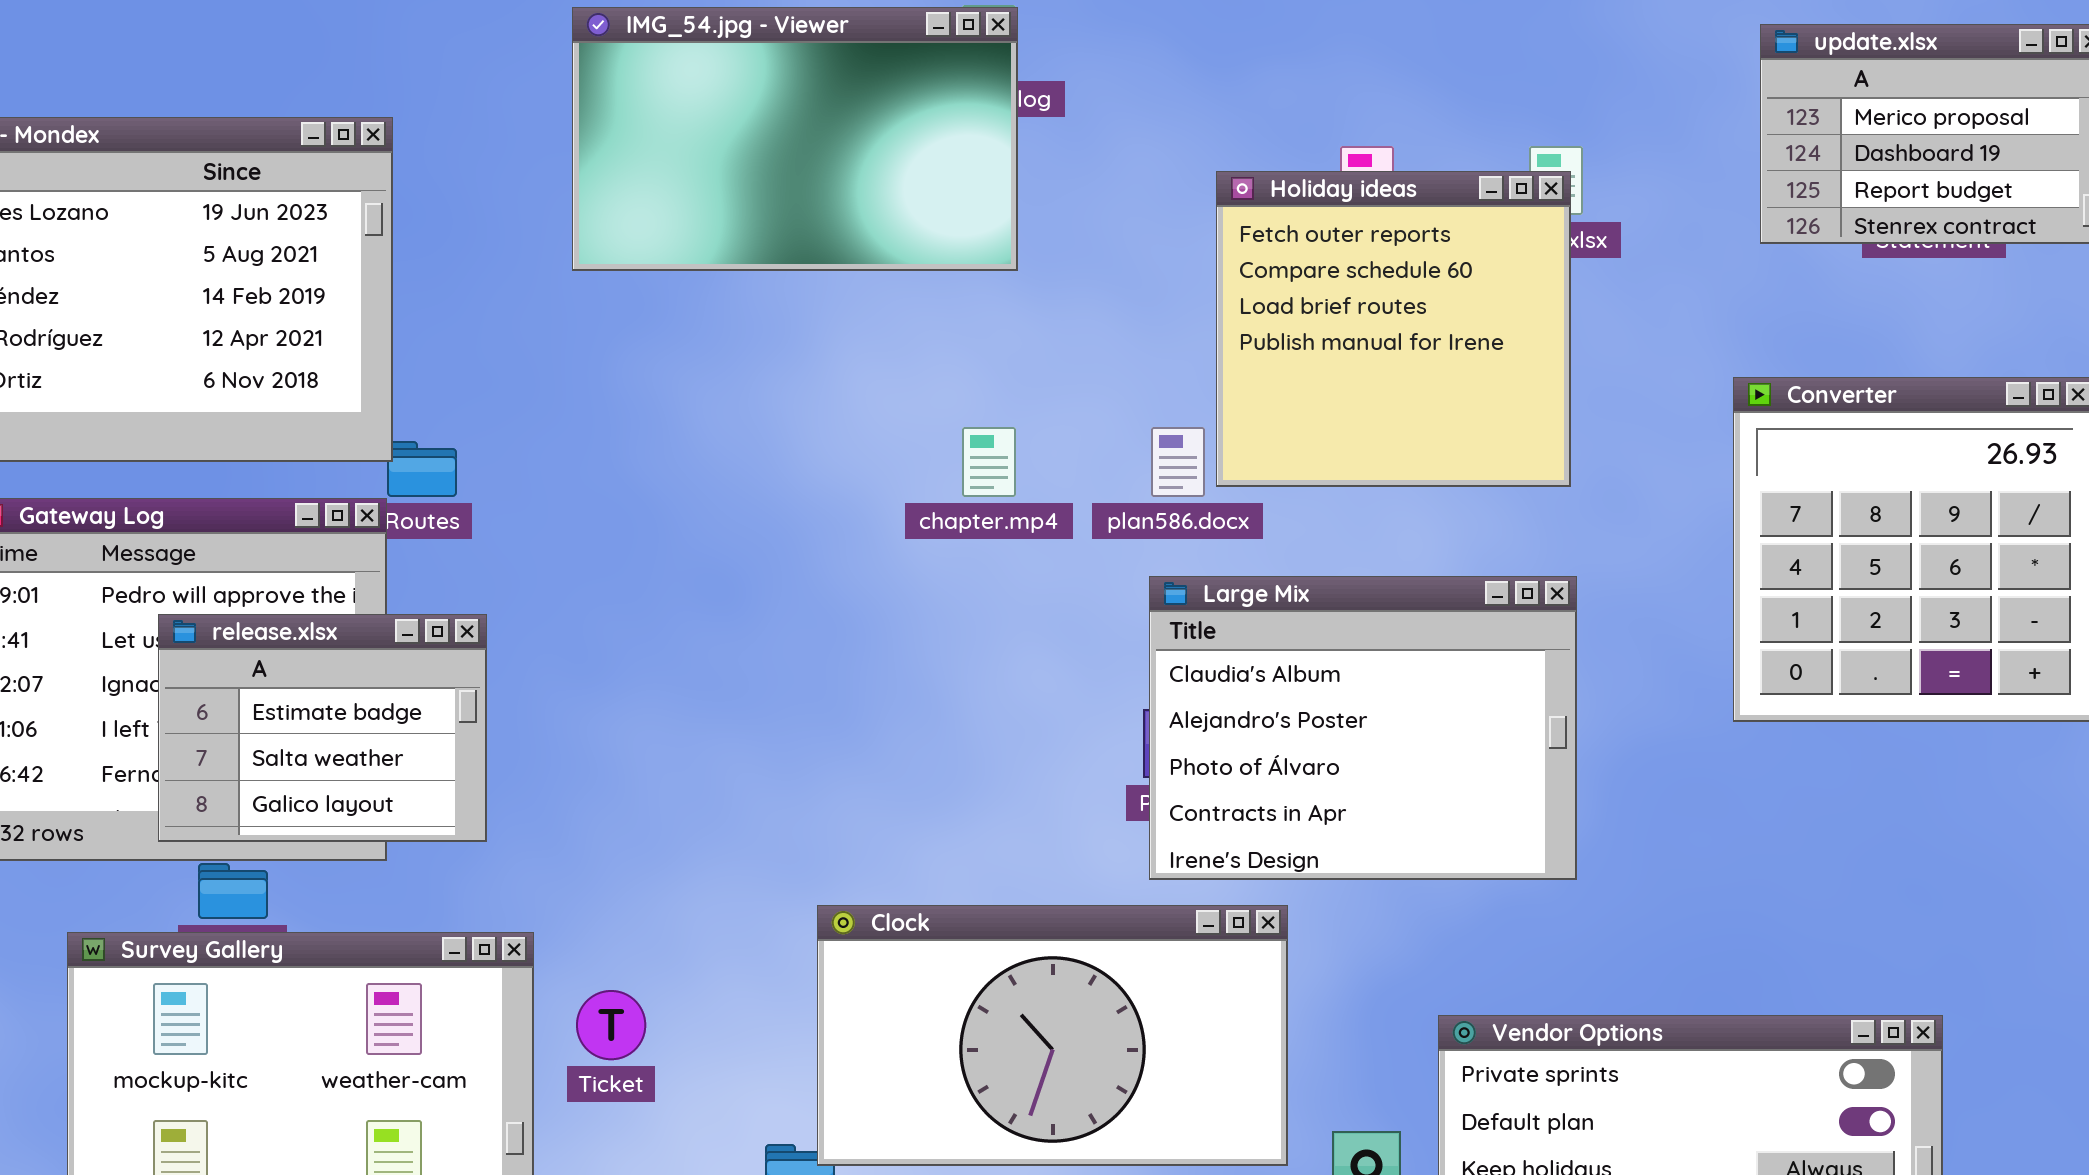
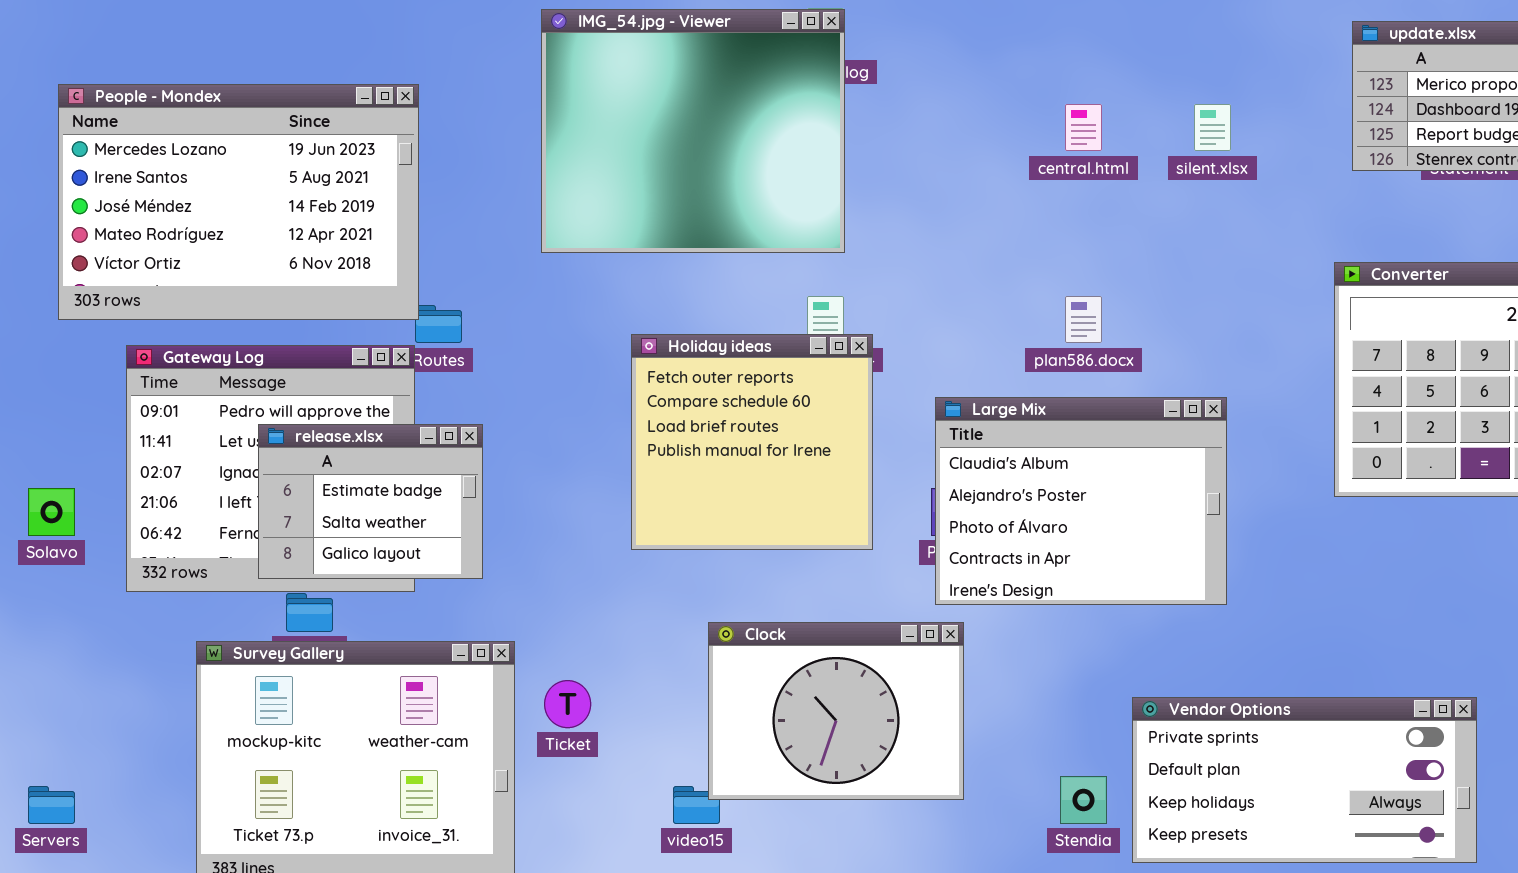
IMG_54.jpg - Viewer: [572,7,1018,271] -> [541,9,845,253], resized
Holiday ideas: [1216,171,1571,487] -> [631,334,873,550], moved
plan586.docx: [1151,427,1205,497] -> [1065,296,1102,343], moved
Clock: [817,905,1288,1166] -> [708,622,964,800], resized

